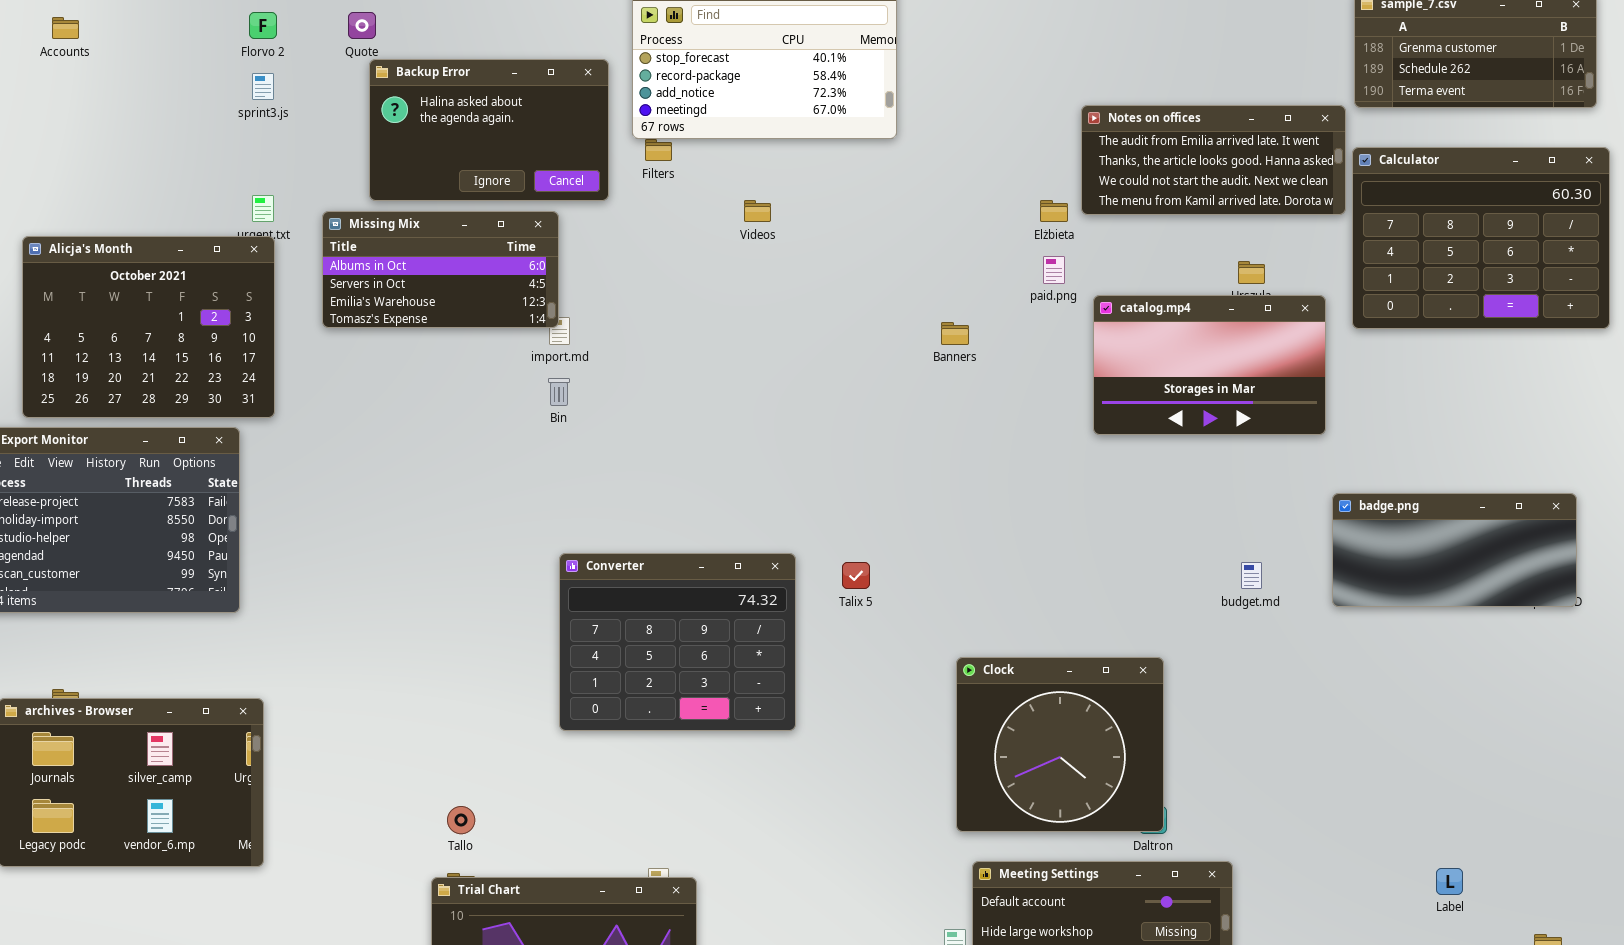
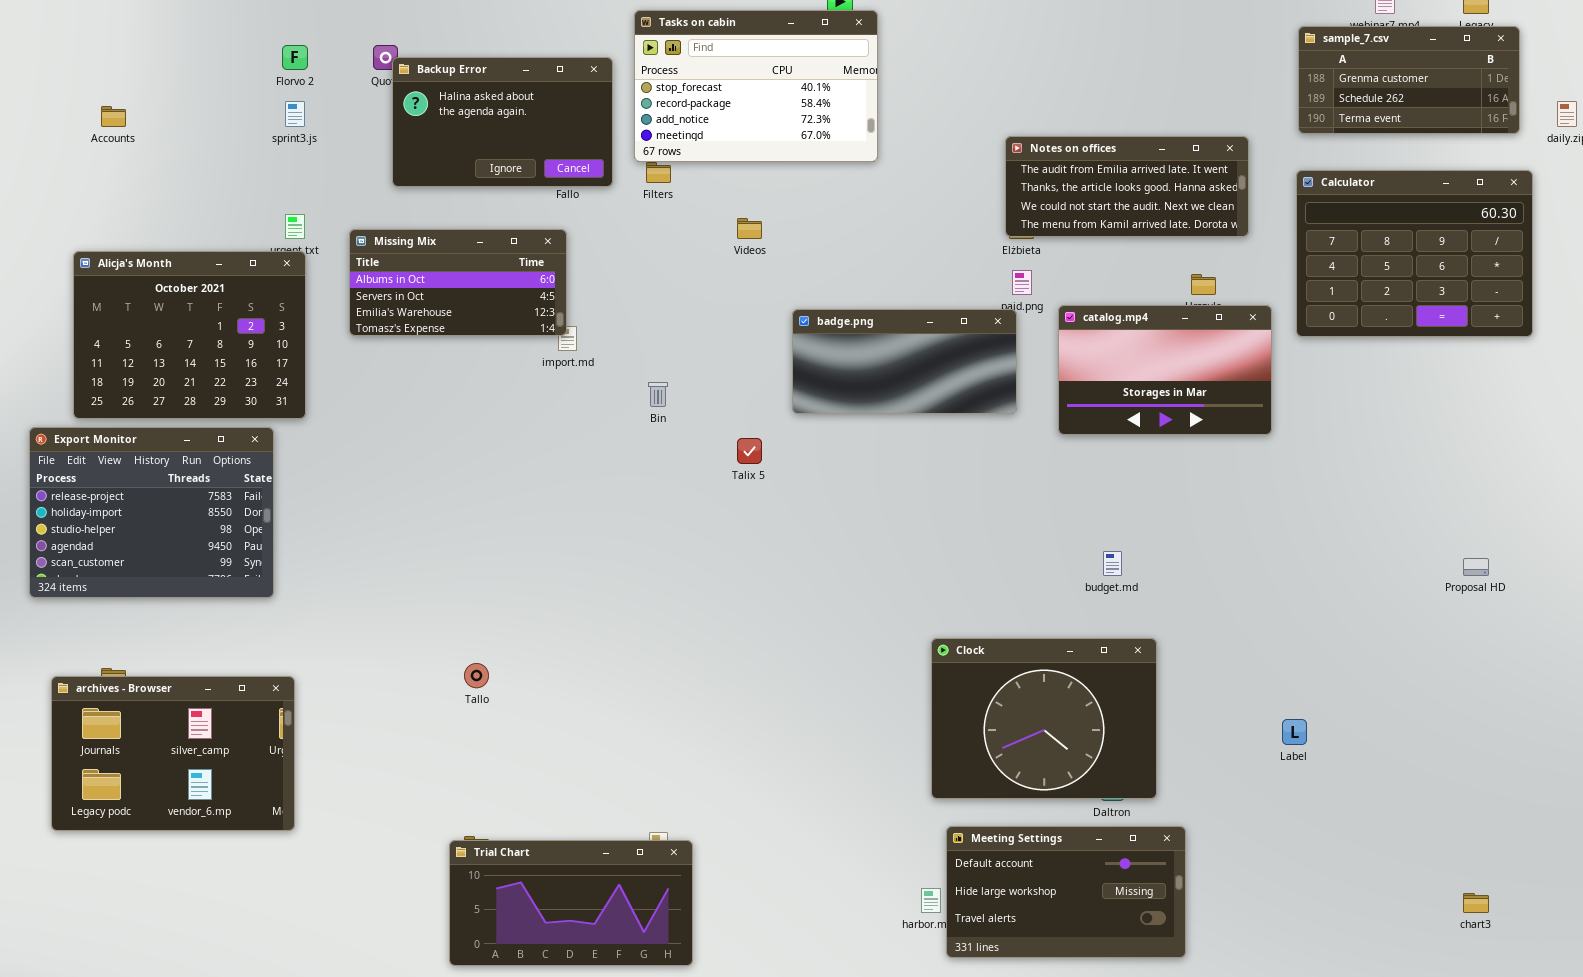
Accounts: [52,17,79,39] -> [101,106,126,127], moved
Backup Error: [369,59,609,201] -> [392,57,613,187], moved
Notes on offices: [1081,105,1346,215] -> [1005,136,1249,237], moved
Bin: [548,378,570,406] -> [648,382,668,407], moved
badge.png: [1332,493,1577,607] -> [792,309,1017,414], moved
Converter: [559,553,796,731] -> none, closed
Talix 5: [842,562,870,589] -> [737,438,762,464], moved
budget.md: [1241,562,1262,589] -> [1103,551,1122,576], moved
Clock: [956,657,1164,832] -> [931,638,1157,799], resized
Tallo: [447,806,475,834] -> [464,663,489,688], moved
Label: [1436,868,1463,895] -> [1282,719,1307,745], moved

